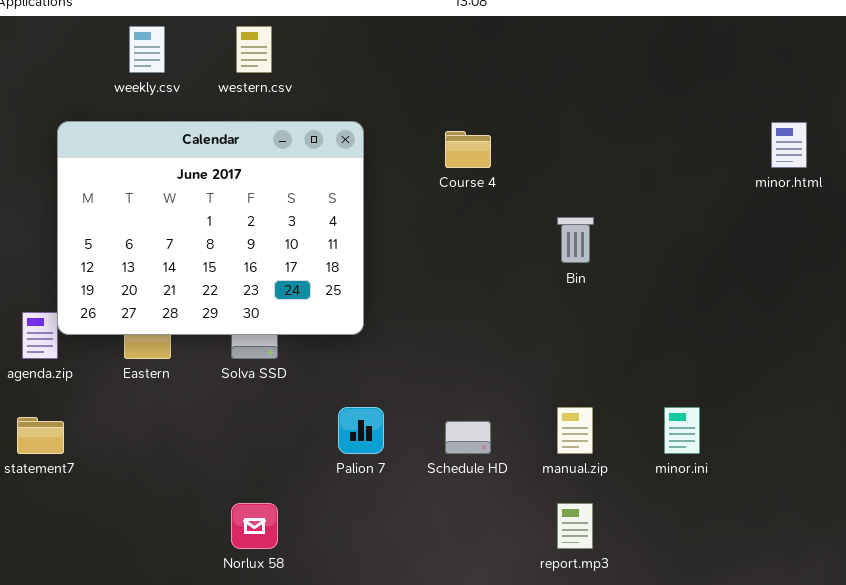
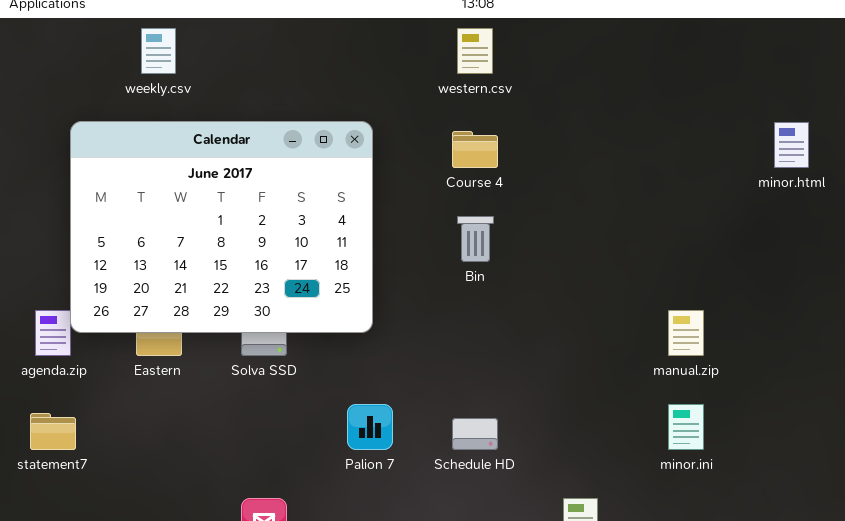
western.csv: [236,26,272,73] -> [457,28,493,74], moved
Bin: [557,217,594,263] -> [457,216,494,262], moved
manual.zip: [557,407,593,454] -> [668,310,704,356], moved

